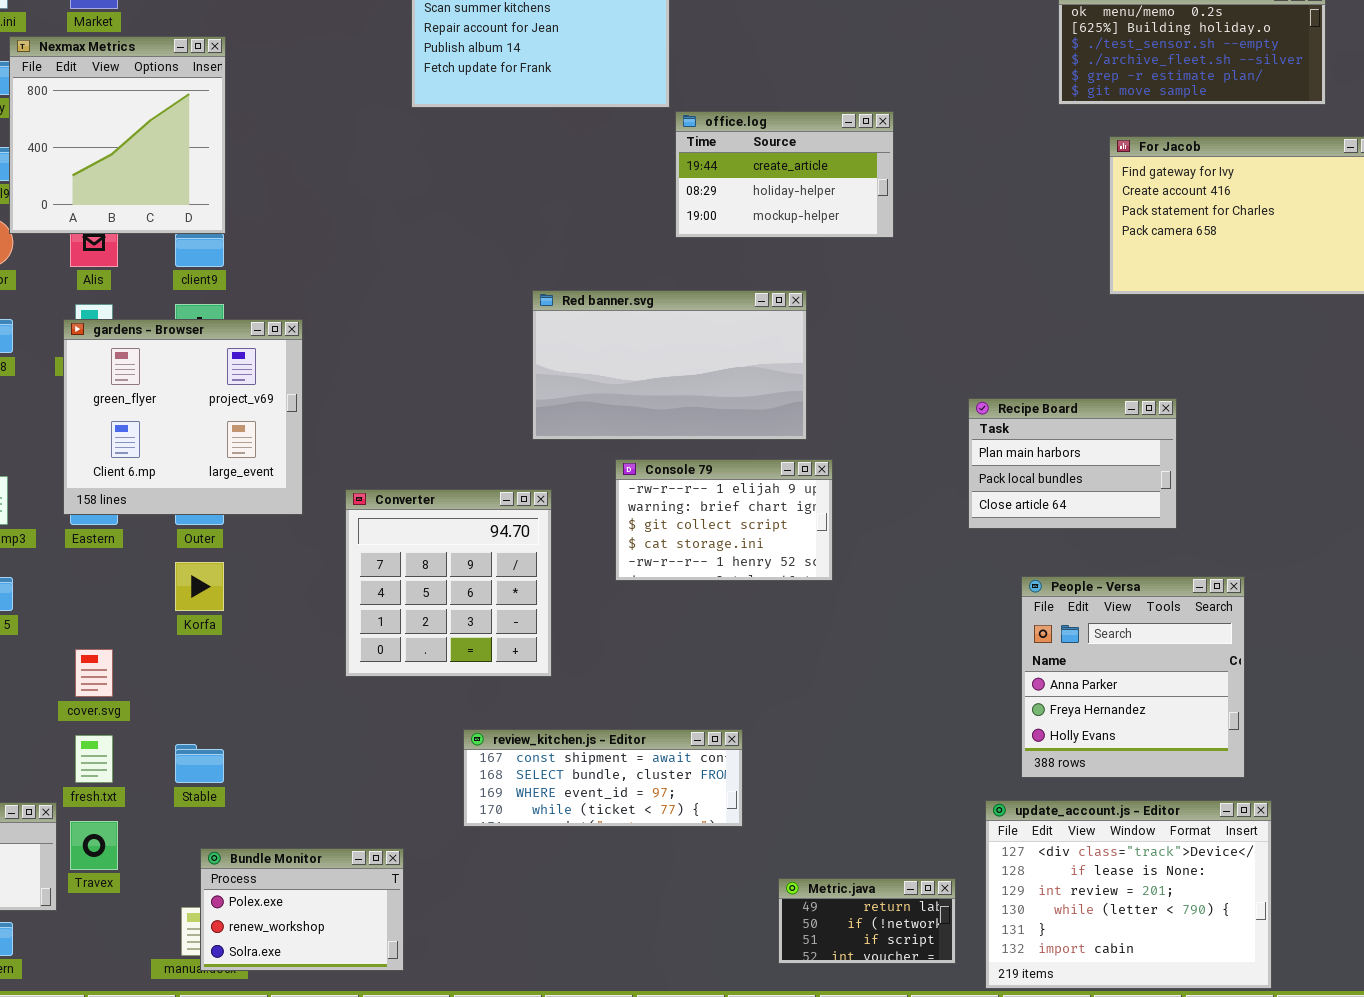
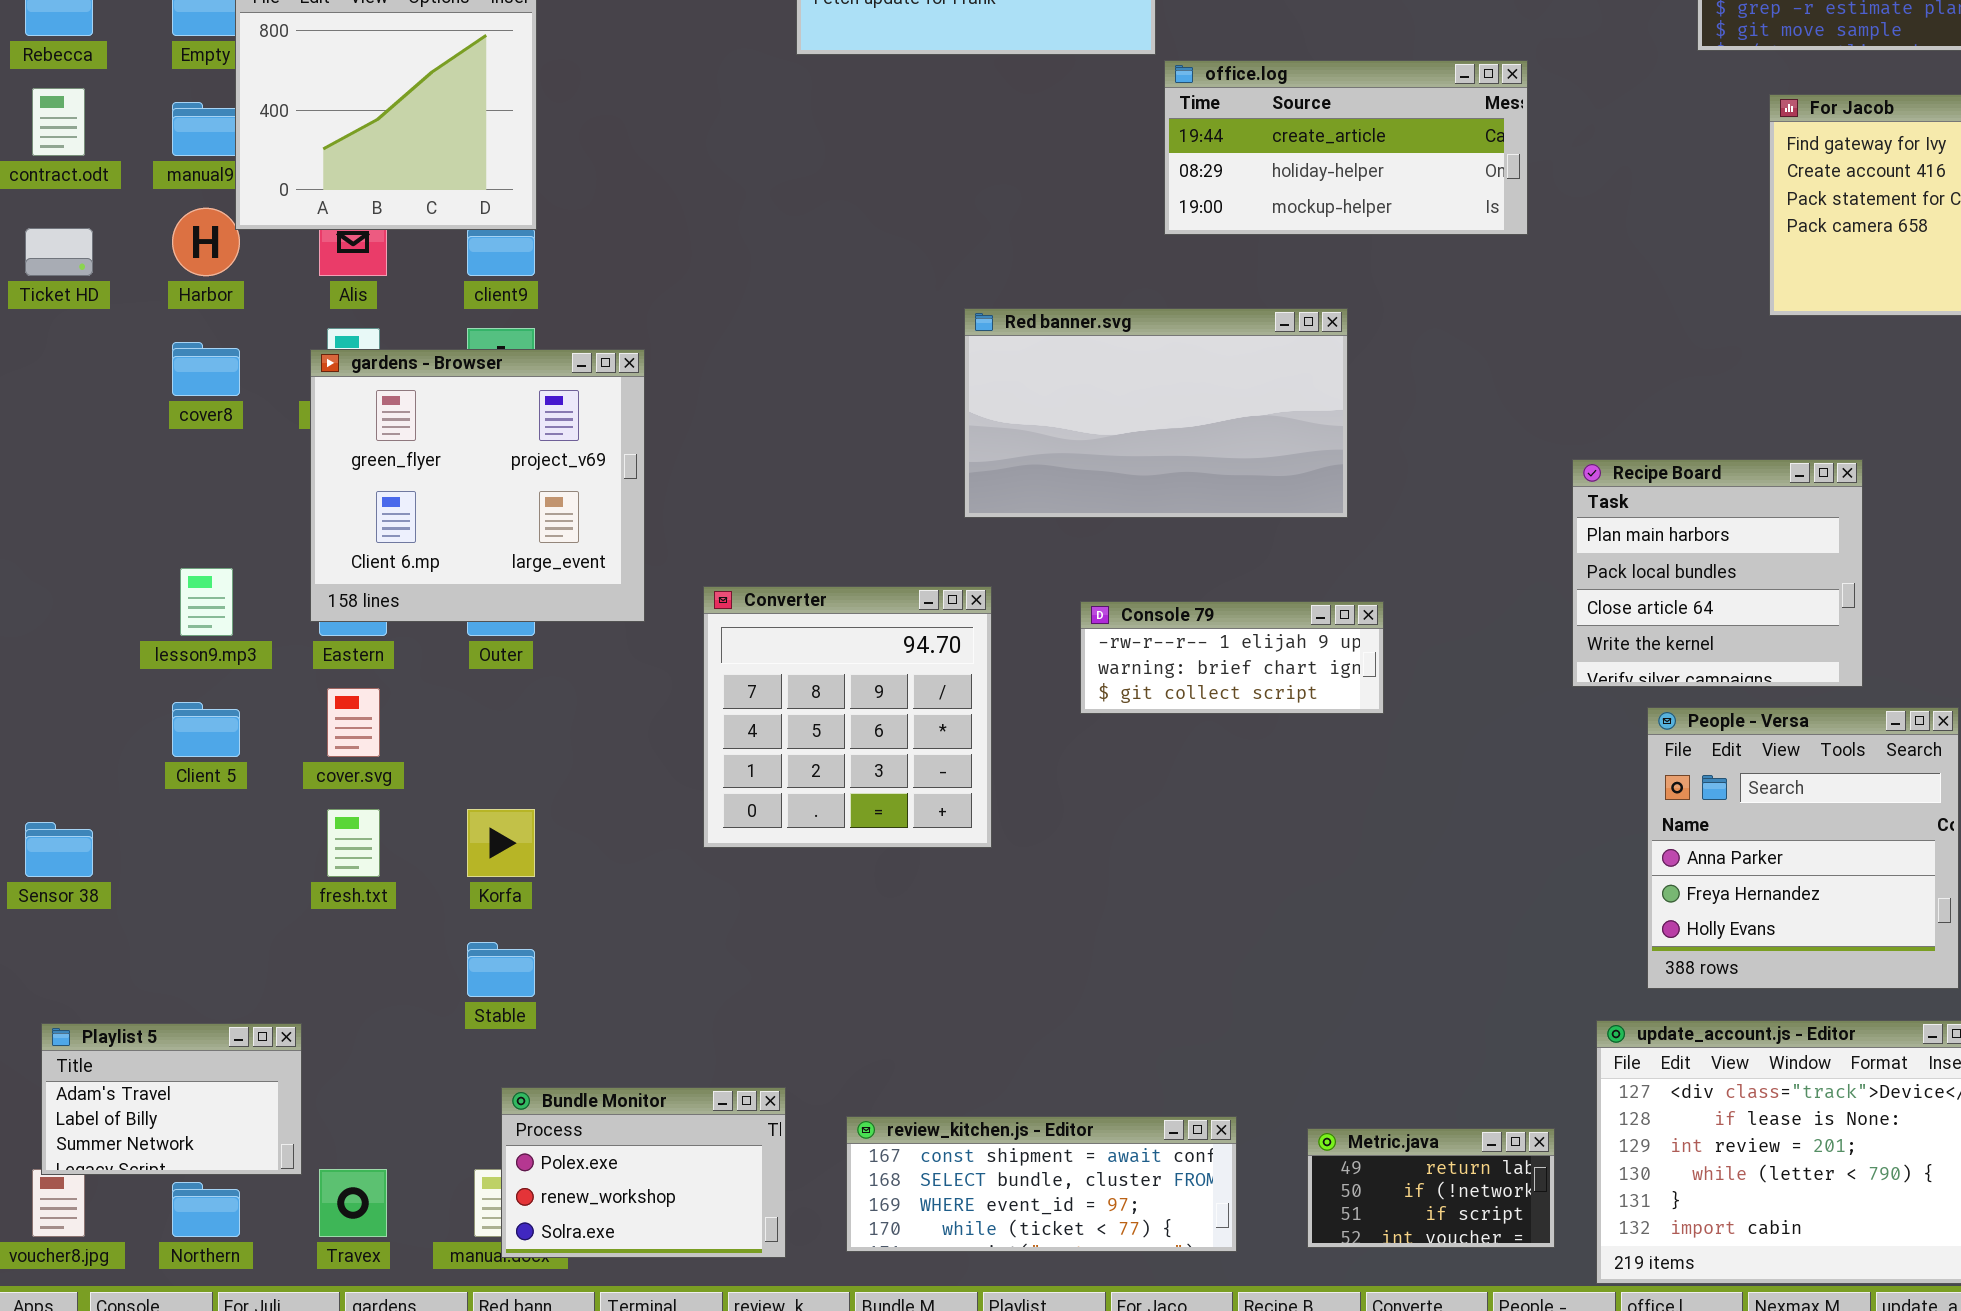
office.log: [675,111,894,238] -> [1164,60,1528,235], resized
Recipe Board: [968,398,1177,529] -> [1572,459,1863,687], resized
Console 79: [615,459,833,581] -> [1080,601,1384,714], resized
Korfa: [175,562,224,611] -> [467,809,535,877], moved
cover.svg: [75,649,113,697] -> [327,688,380,757], moved
review_kitchen.js - Editor: [463,729,743,827] -> [846,1116,1237,1252], moved
fresh.txt: [75,735,113,783] -> [327,809,380,877], moved
Travex: [70,821,118,870] -> [319,1169,387,1237], moved

